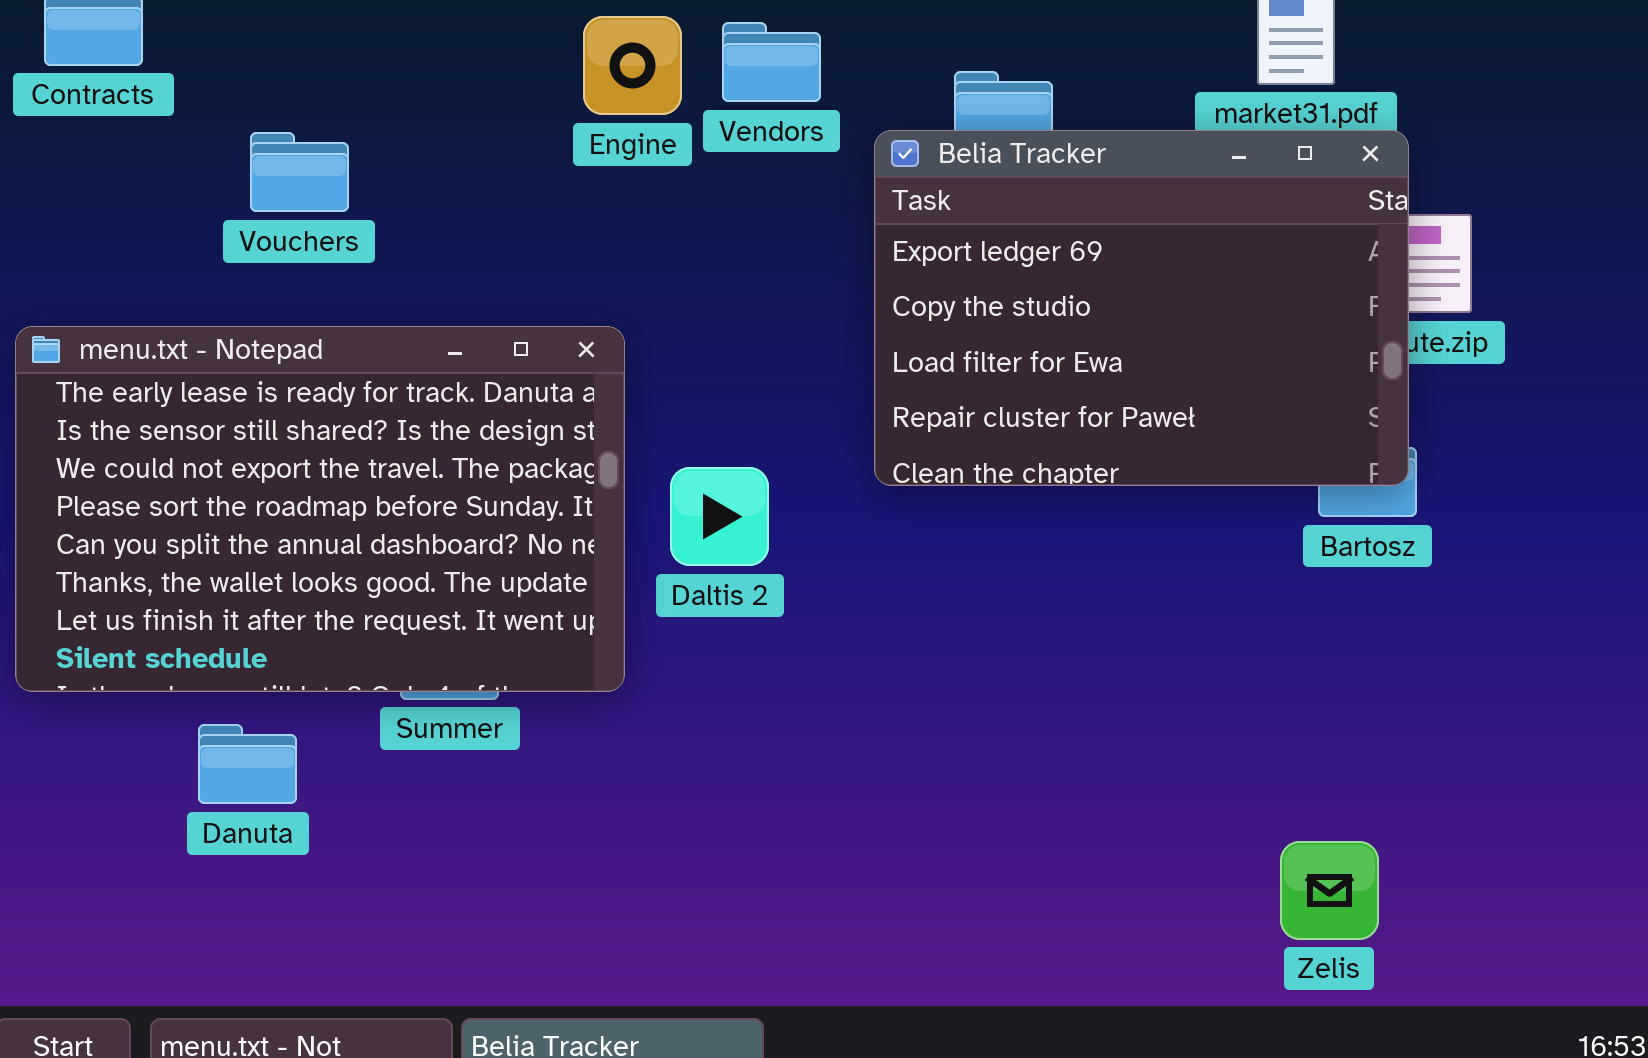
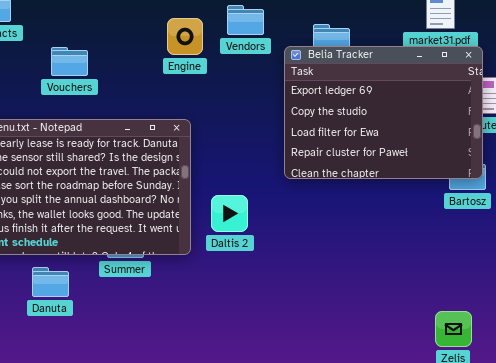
Engine: [583,16,682,115] -> [167,18,203,55], moved
Daltis 2: [670,467,769,566] -> [211,195,248,232], moved

